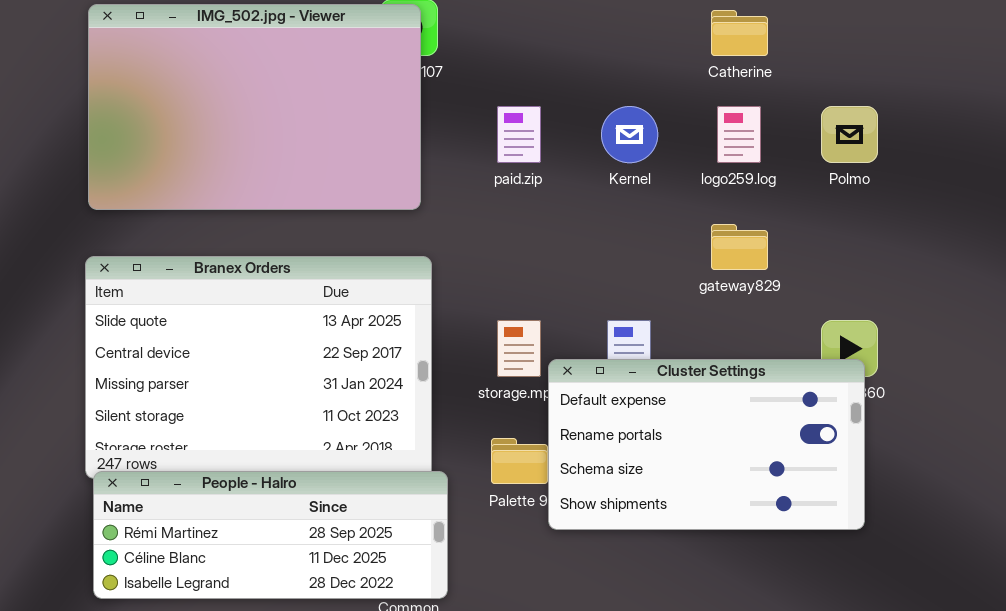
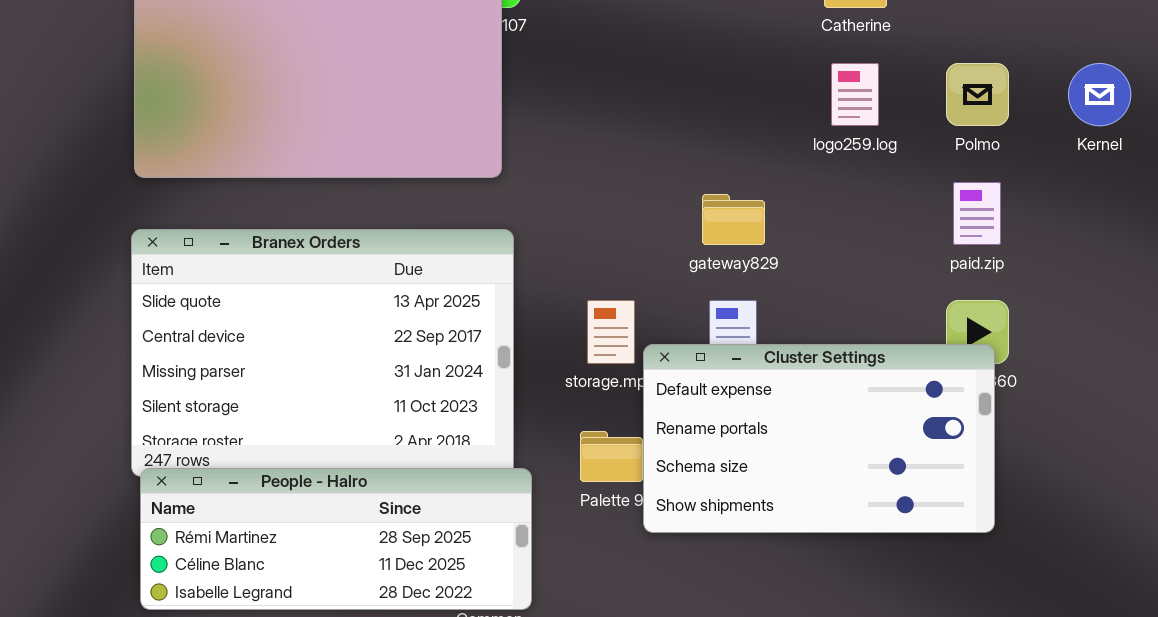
paid.zip: [497,106,541,163] -> [953,182,1001,245], moved
Kernel: [601,106,658,163] -> [1068,63,1131,126], moved
gateway829: [711,224,768,270] -> [702,194,765,245], moved

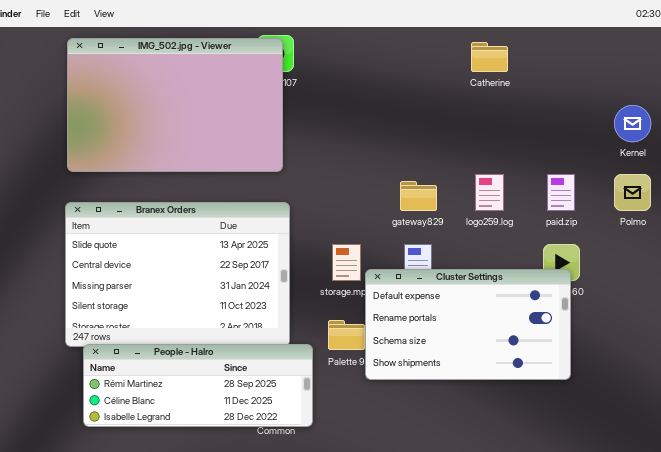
logo259.log: [831,63,879,126] -> [475,174,504,211], moved
Polmo: [946,63,1009,126] -> [614,174,651,211], moved
People - Halro: [140,468,532,610] -> [83,344,313,427], moved

